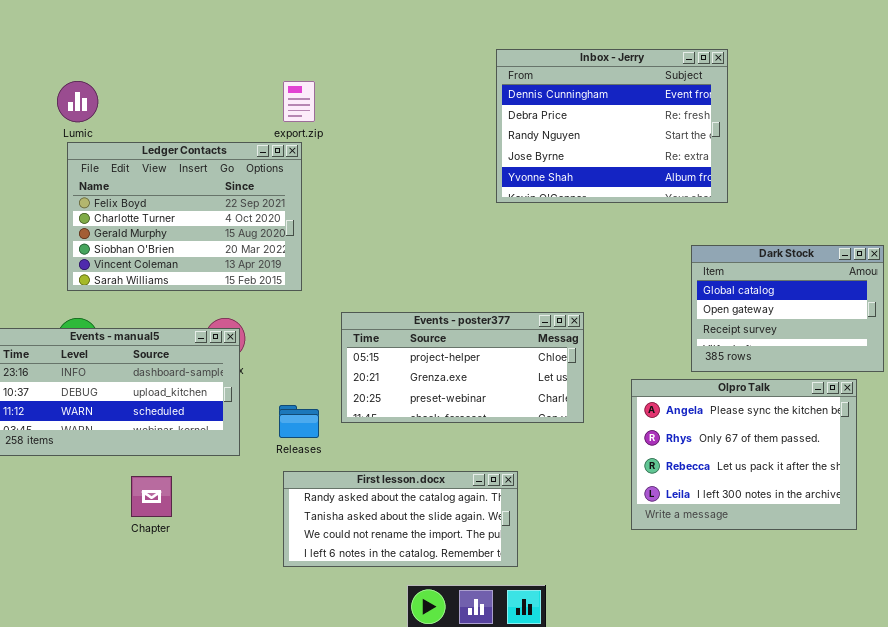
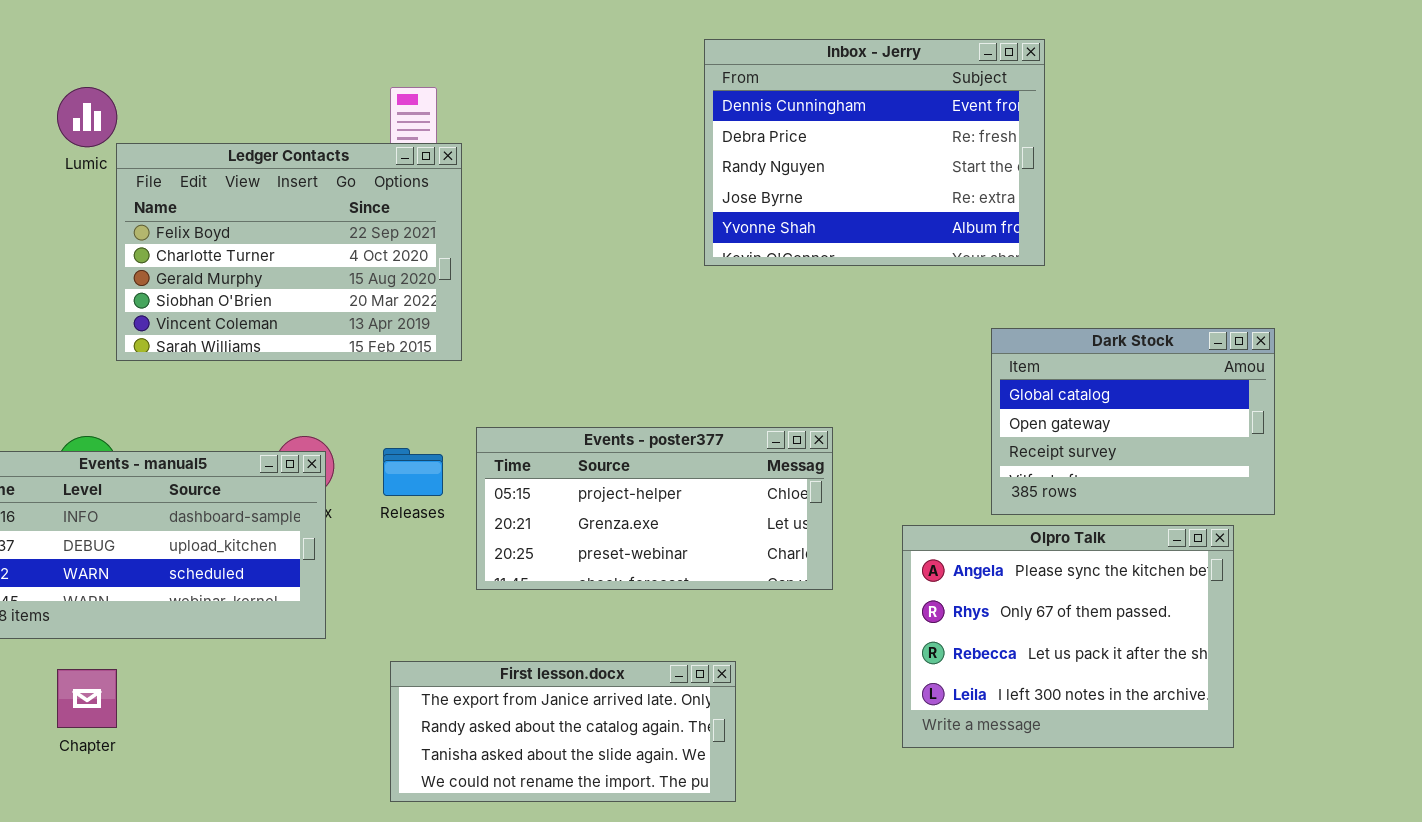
Ledger Contacts: [67,142,302,291] -> [116,143,462,361], moved
Releases: [279,405,319,438] -> [383,448,443,496], moved
First lesson.docx: [283,471,518,567] -> [390,661,736,802], scrolled up 1 row
Chapter: [131,476,172,517] -> [57,669,117,728], moved

